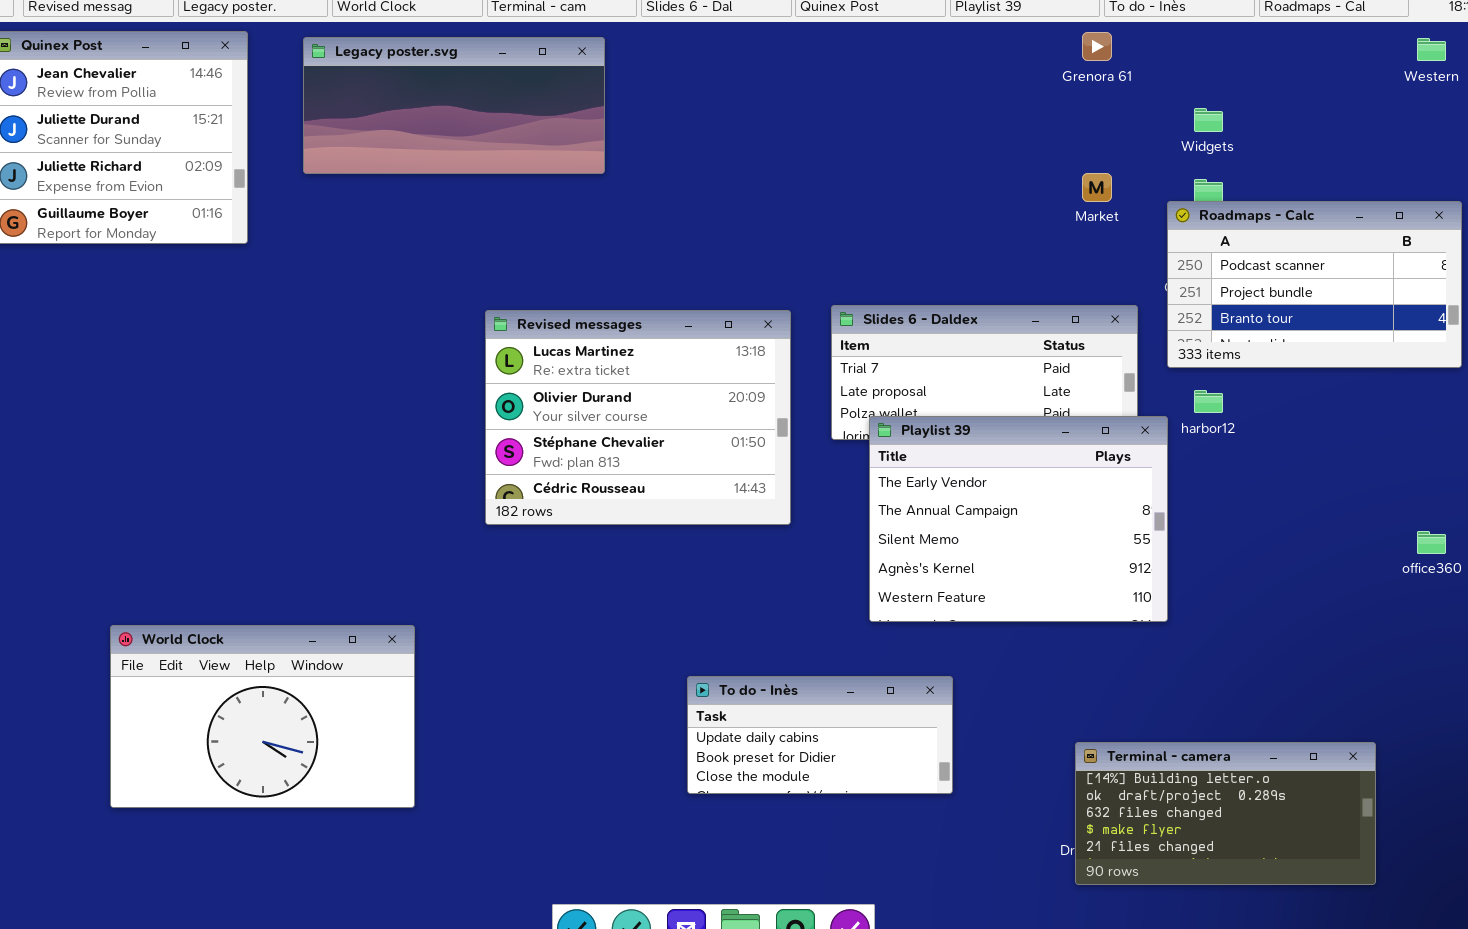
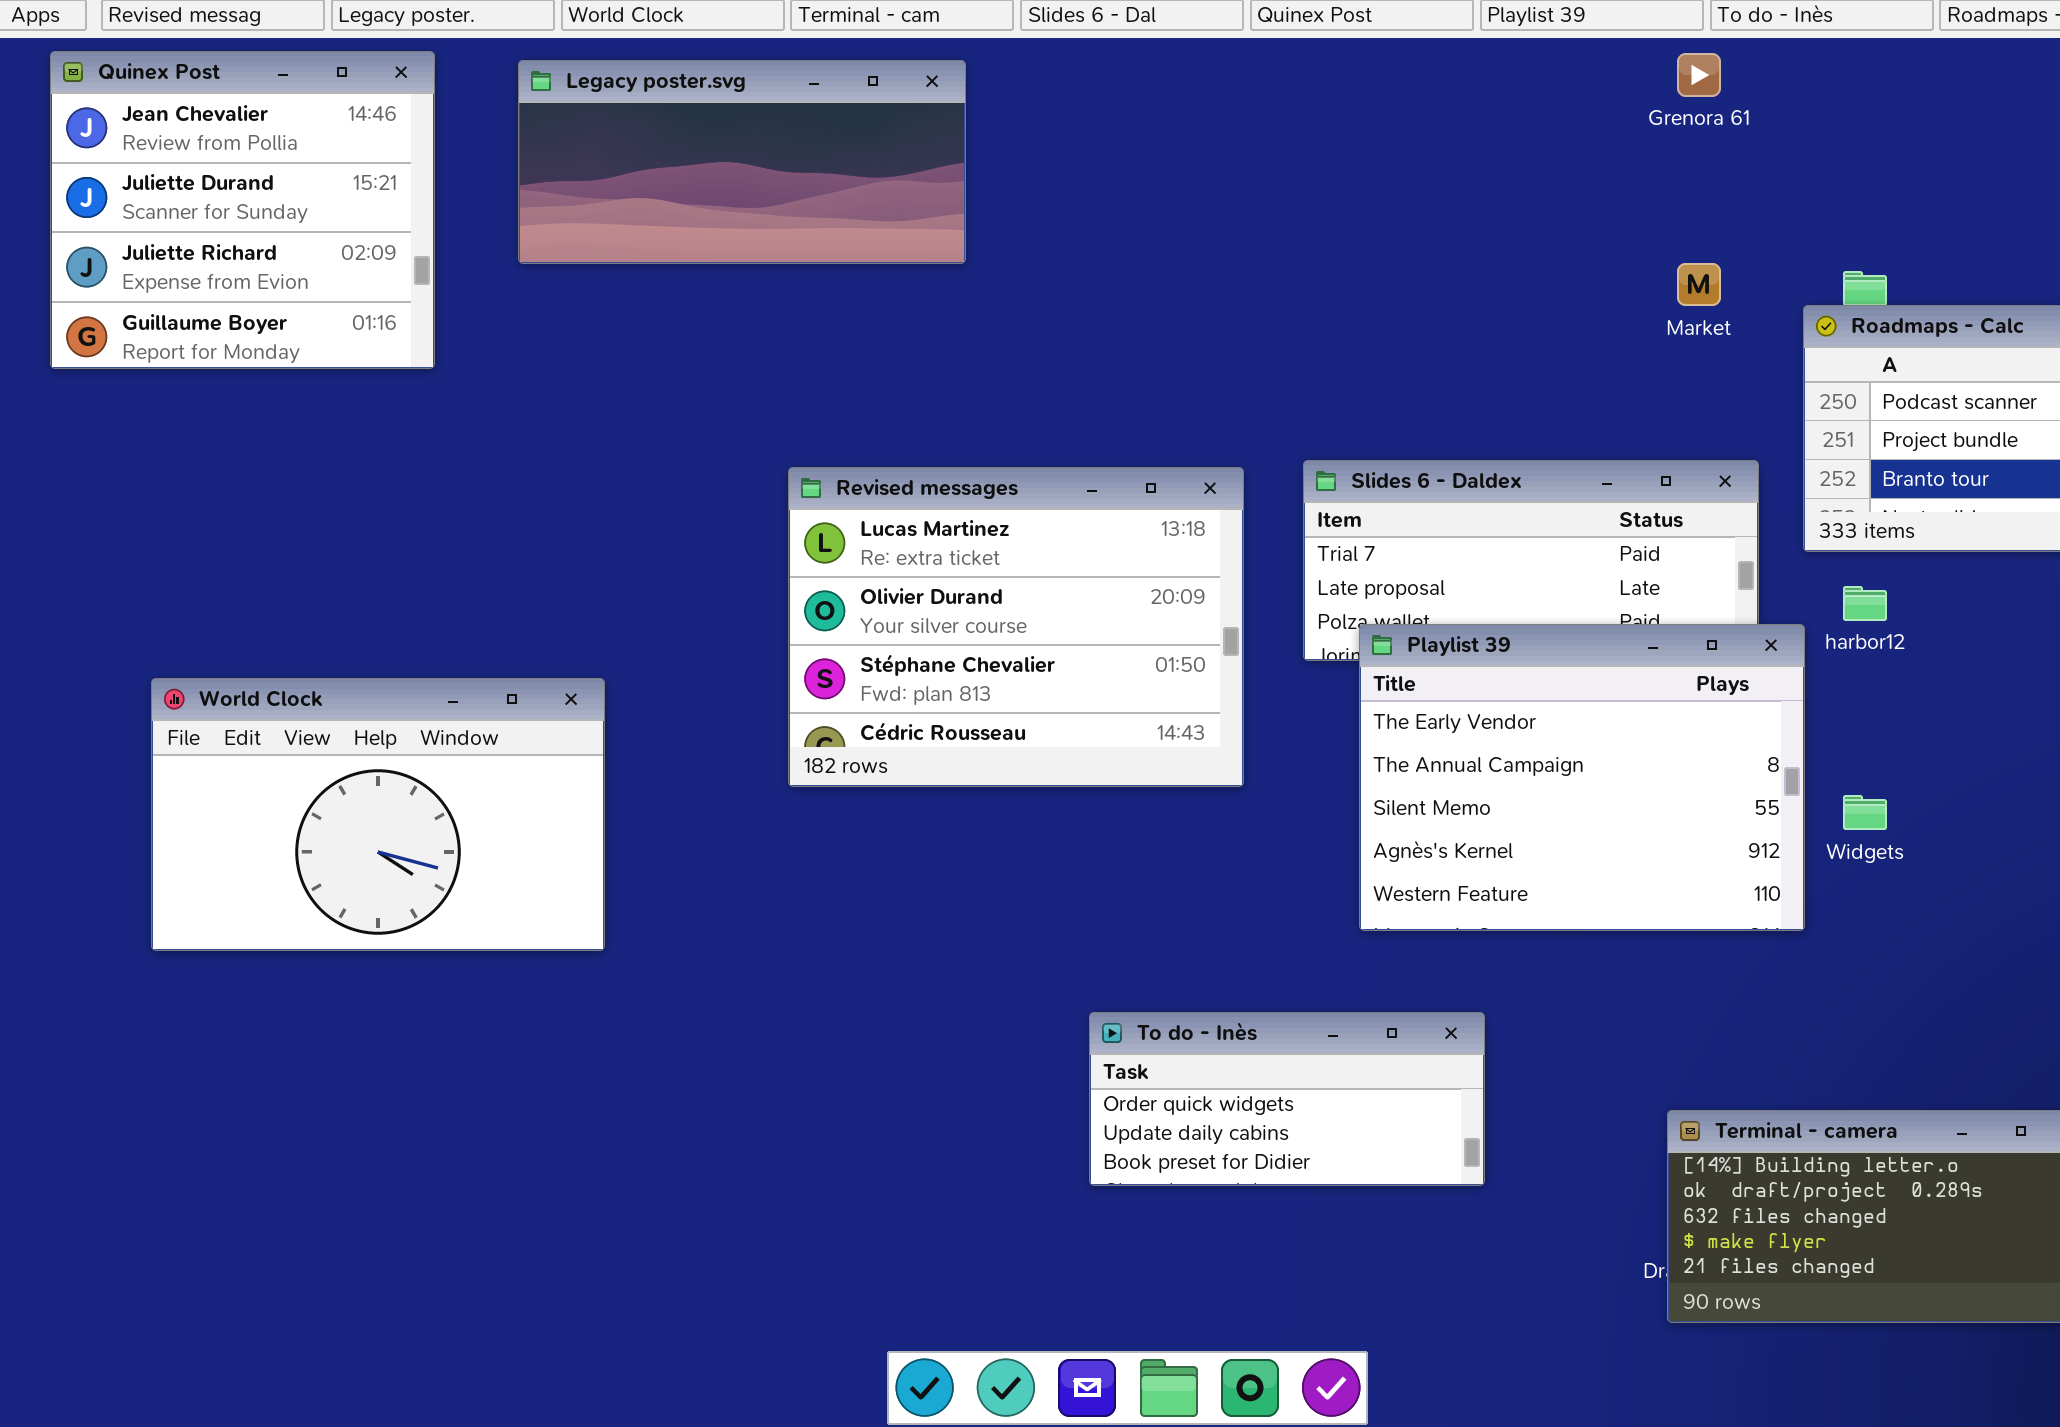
Widgets: [1194,108,1223,132] -> [1843,795,1887,830], moved
World Clock: [110,625,415,808] -> [151,678,605,951], moved
To do - Inès: [687,676,953,794] -> [1089,1012,1485,1186], scrolled up 1 row

